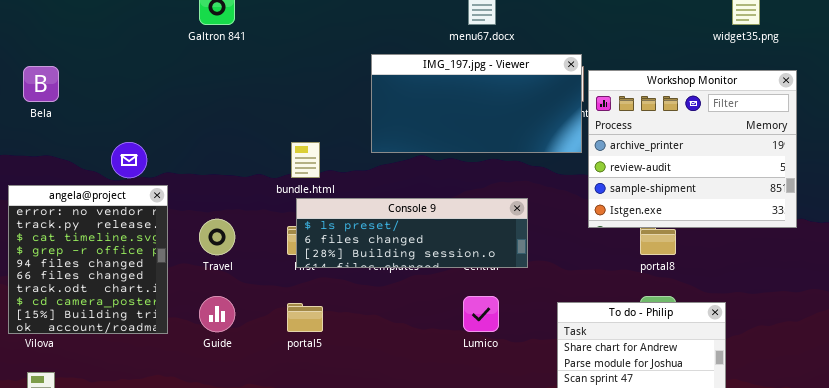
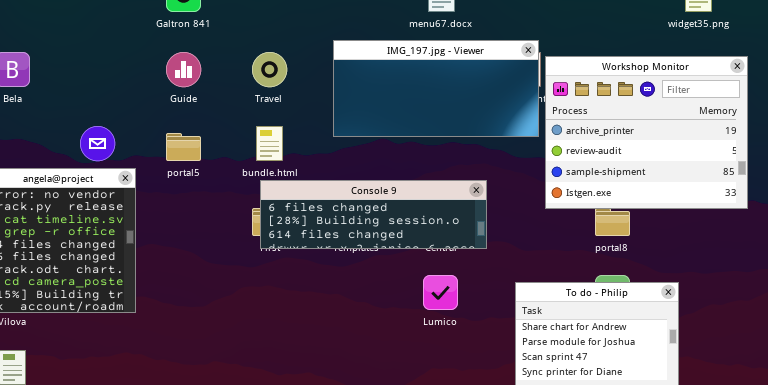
Console 9: [296,198,528,268] -> [260,180,487,249], scrolled down 1 row
Travel: [199,219,235,255] -> [252,52,287,87], moved
Guide: [199,296,235,332] -> [166,52,201,87], moved
portal5: [287,303,323,332] -> [166,133,201,161], moved

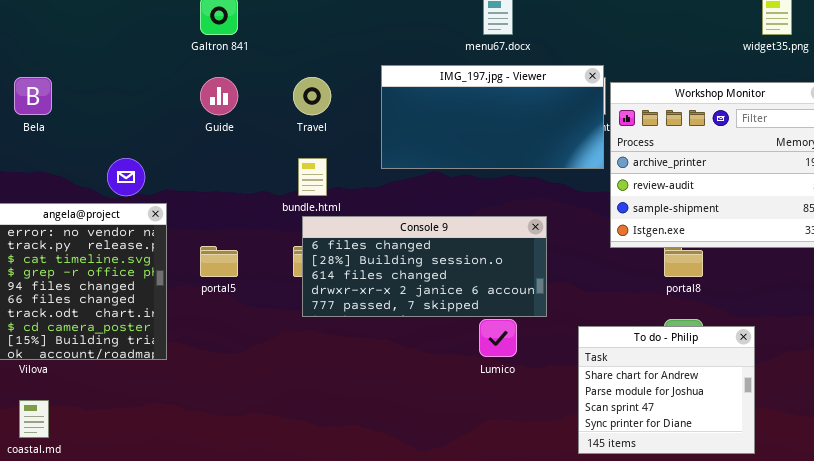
portal5: [166,133,201,161] -> [200,246,238,277], moved
Console 9: [260,180,487,249] -> [302,216,547,317], resized

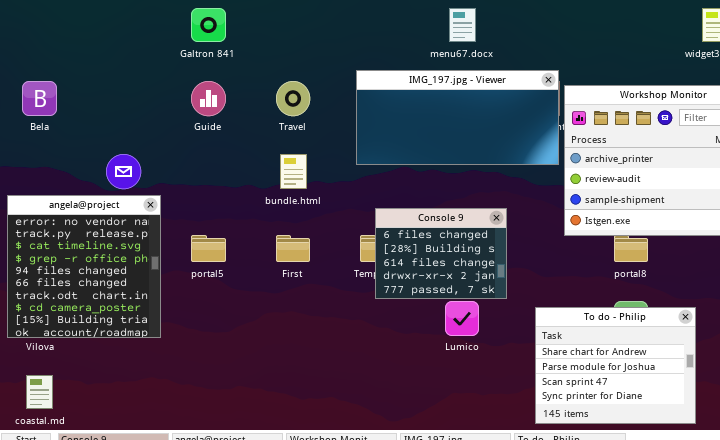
Console 9: [302,216,547,317] -> [375,208,507,299], resized

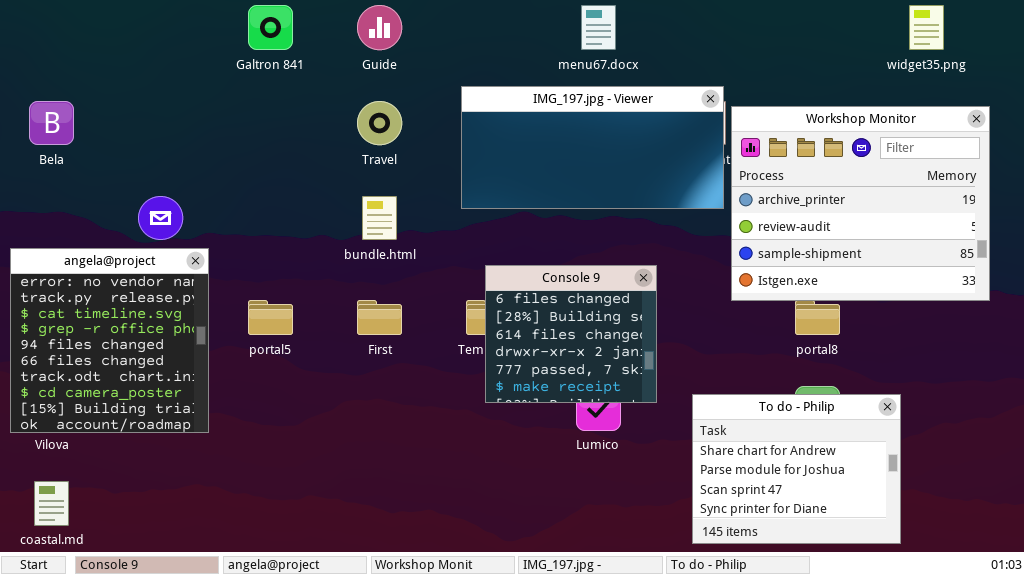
Guide: [191,81,226,116] -> [357,5,402,50], moved
Console 9: [375,208,507,299] -> [485,265,657,403], resized

